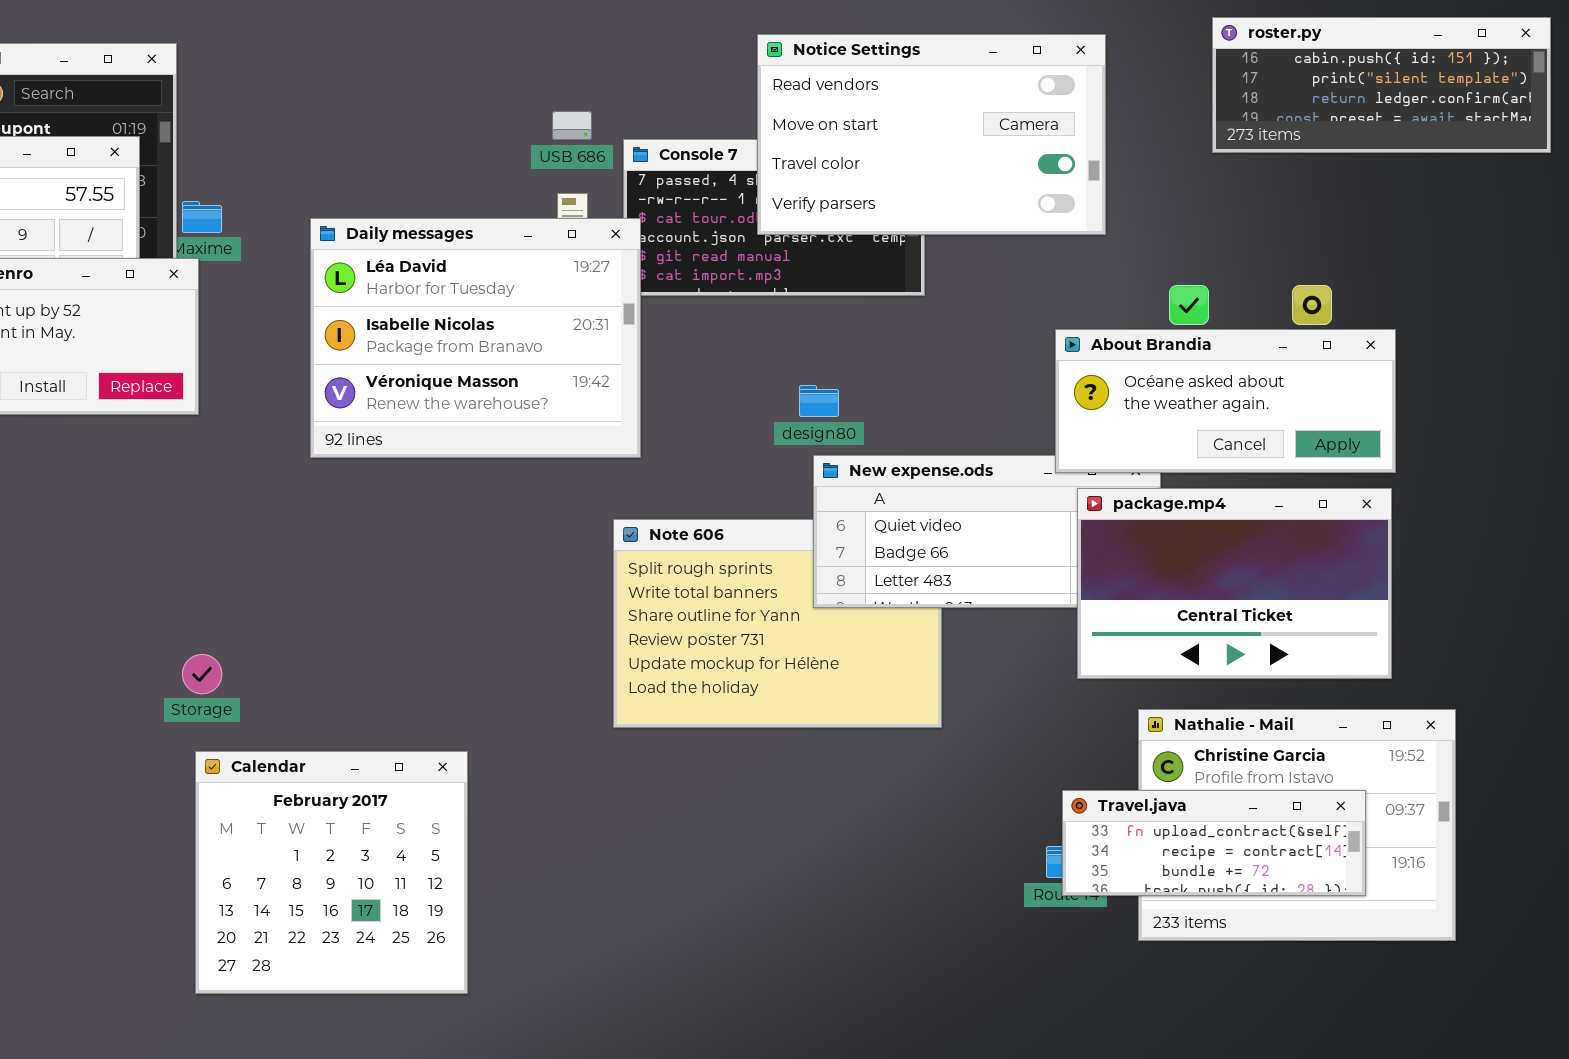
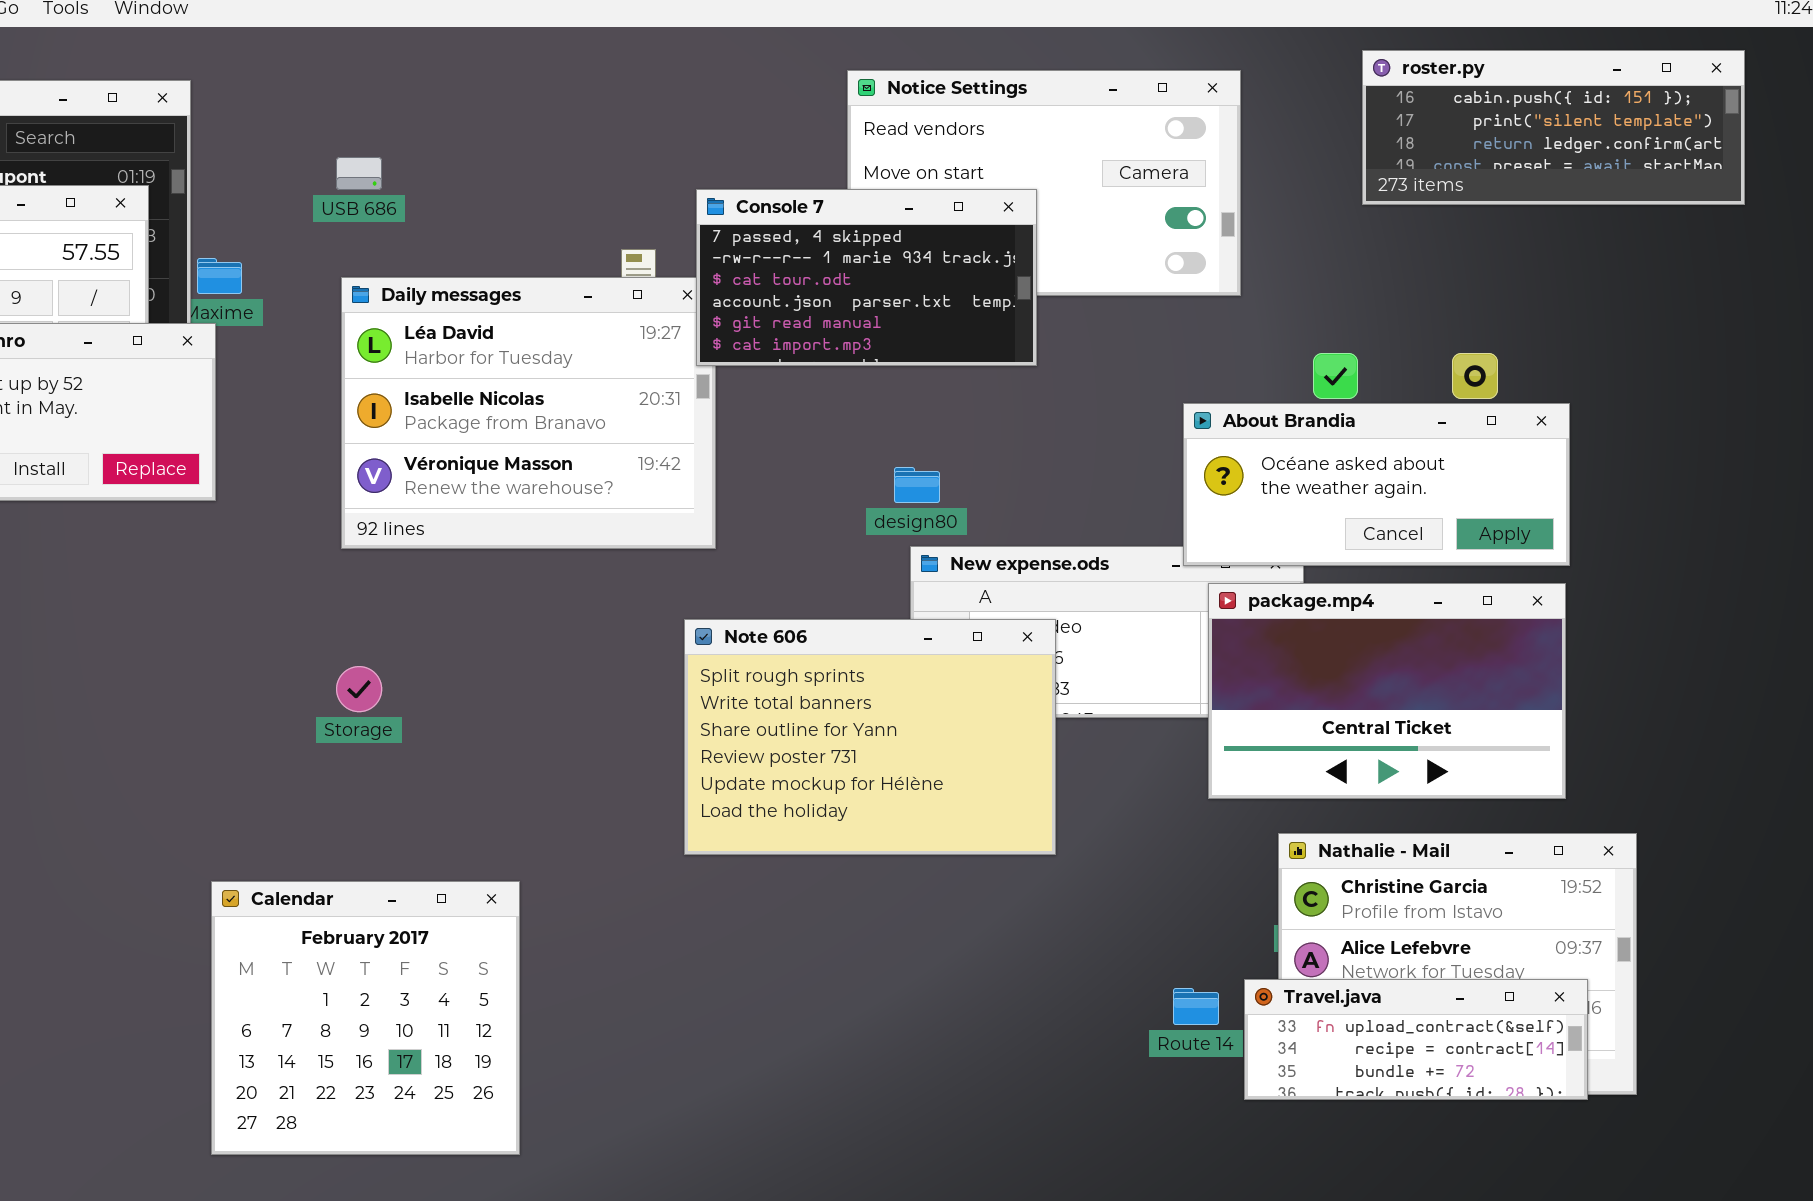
USB 686: [552,111,592,140] -> [336,157,382,190], moved
Console 7: [623,139,925,296] -> [696,189,1037,366], raised
Note 606: [613,519,942,728] -> [684,619,1056,855], raised
Storage: [182,654,222,694] -> [336,666,382,712], moved
Travel.java: [1062,790,1366,896] -> [1244,979,1588,1100], moved

